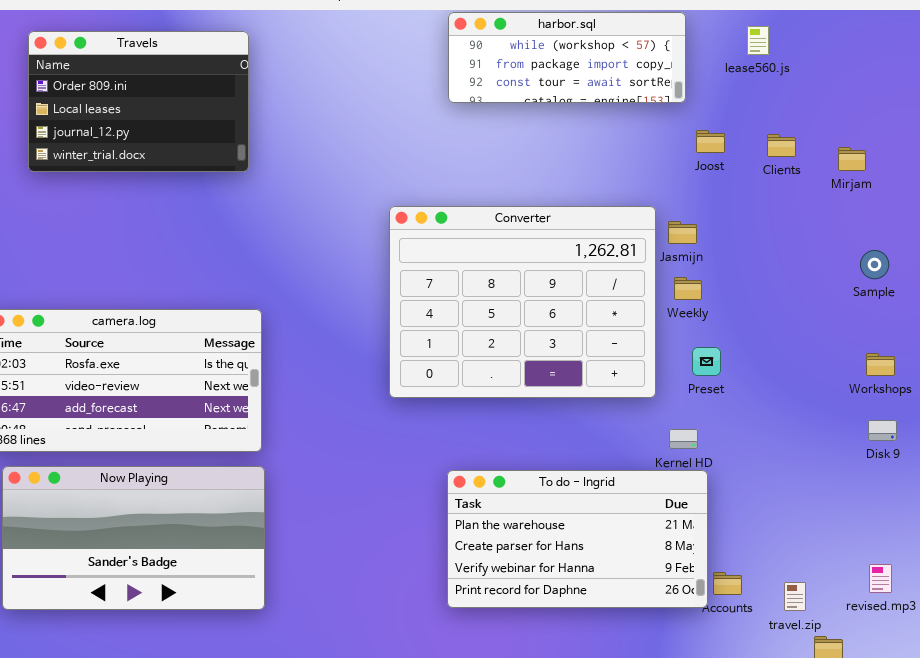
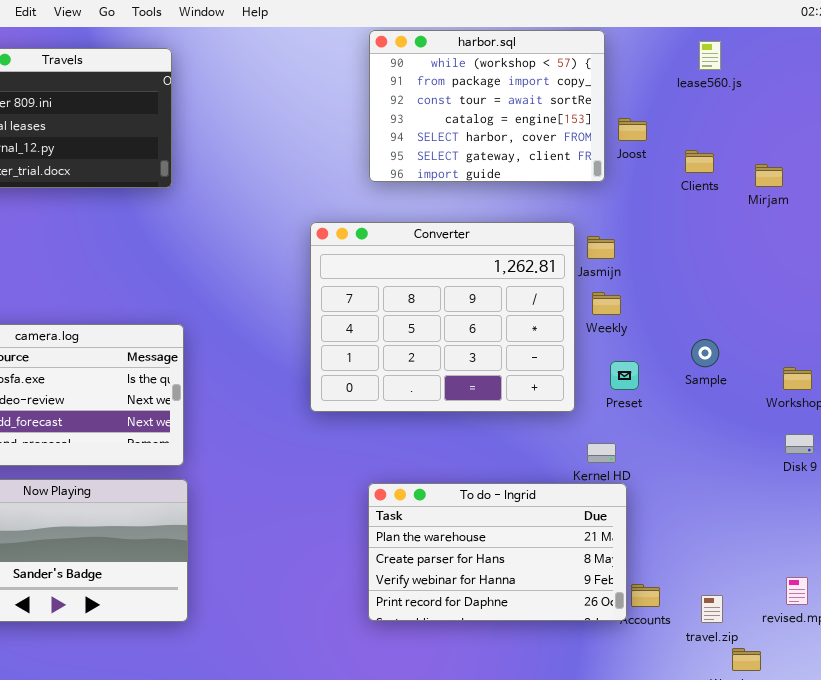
harbor.sql: [448,12,686,103] -> [369,30,605,182], resized
lease560.js: [747,26,769,55] -> [699,41,721,70], moved
Joost: [696,130,725,153] -> [618,118,647,141], moved
Sample: [860,250,889,279] -> [691,339,719,367], moved

